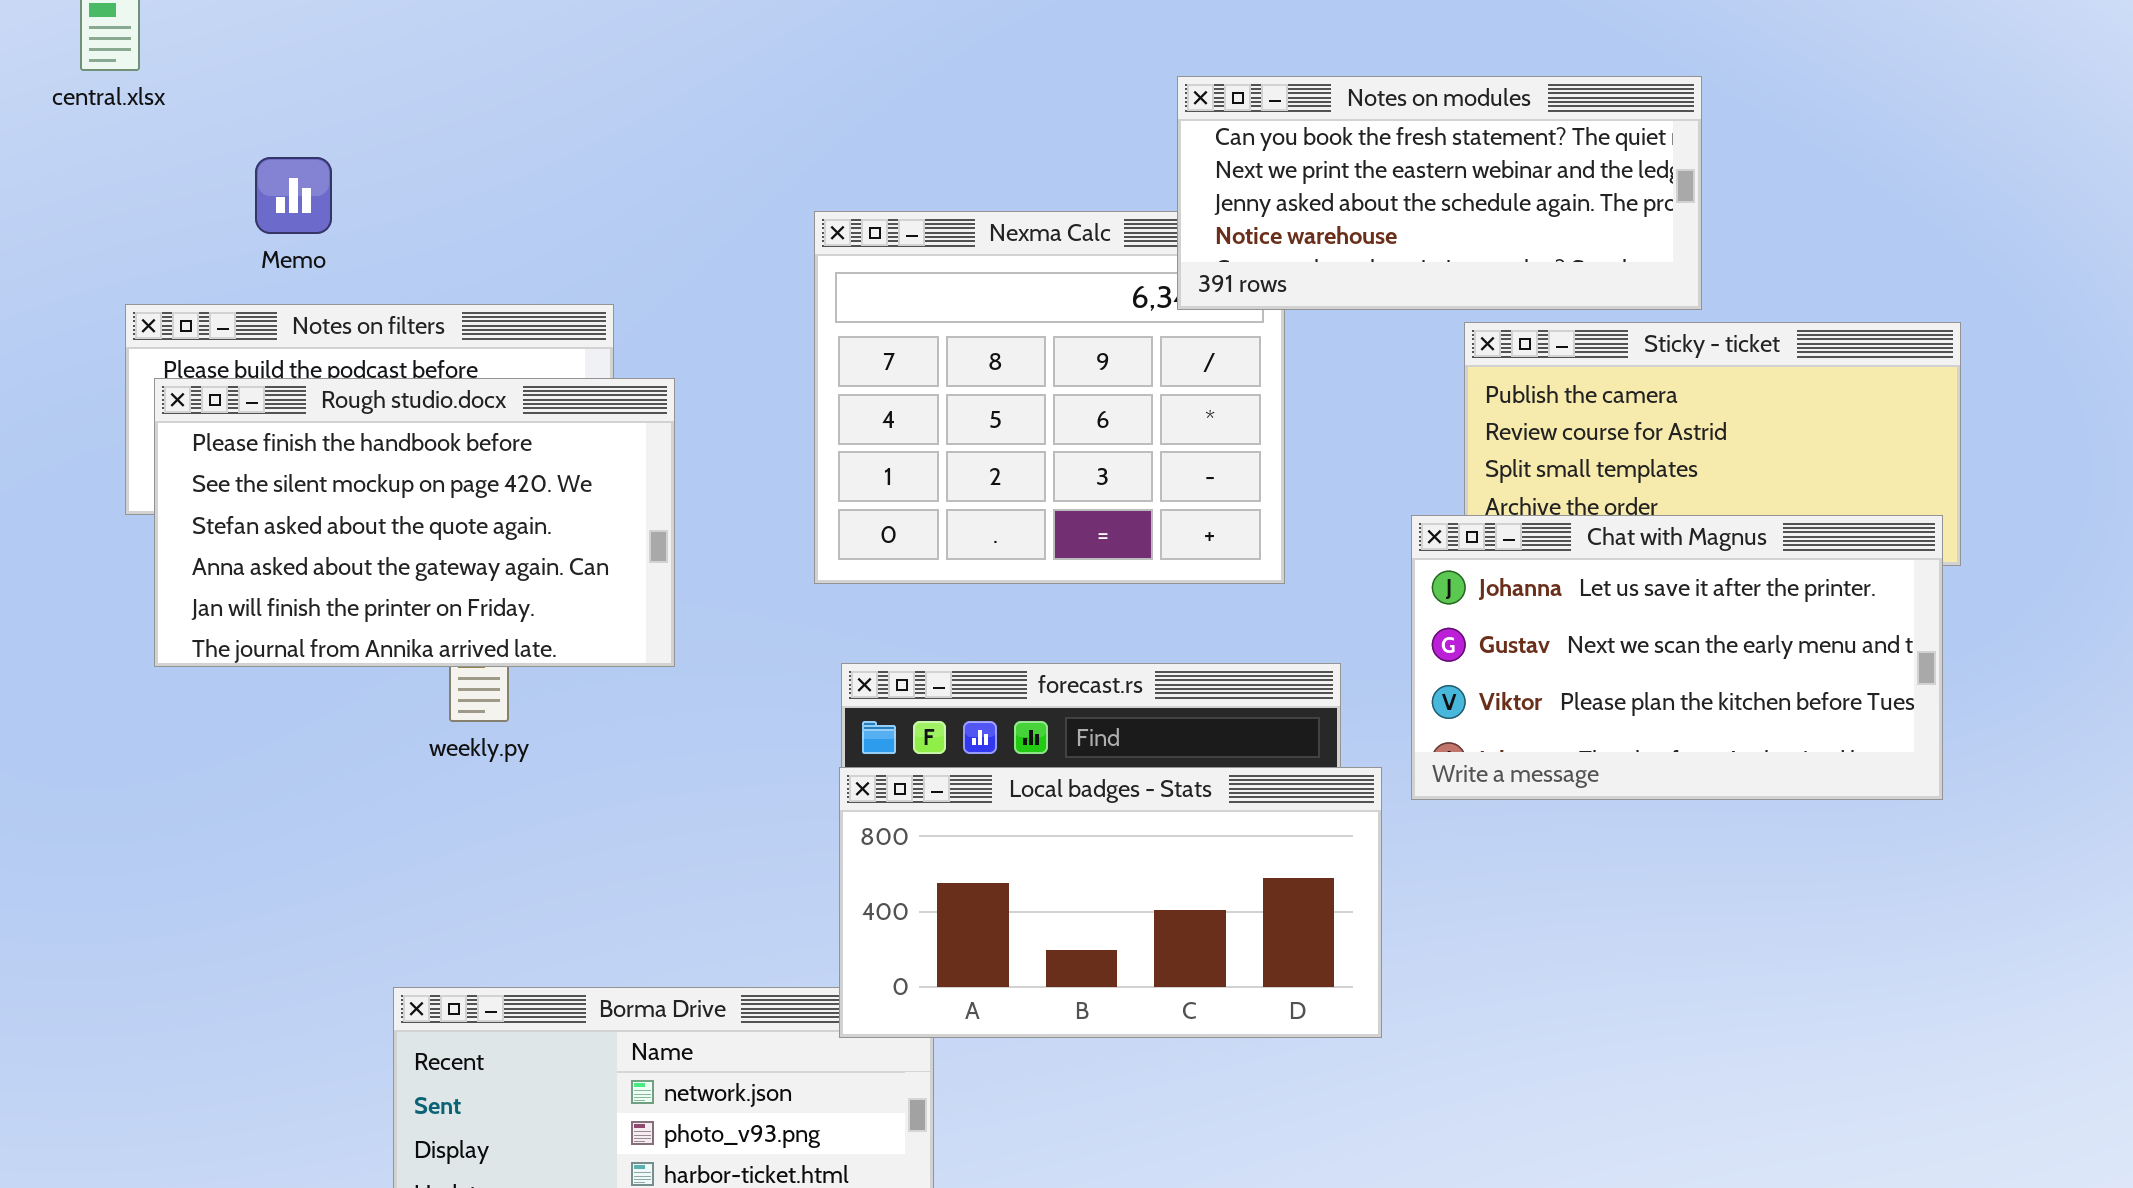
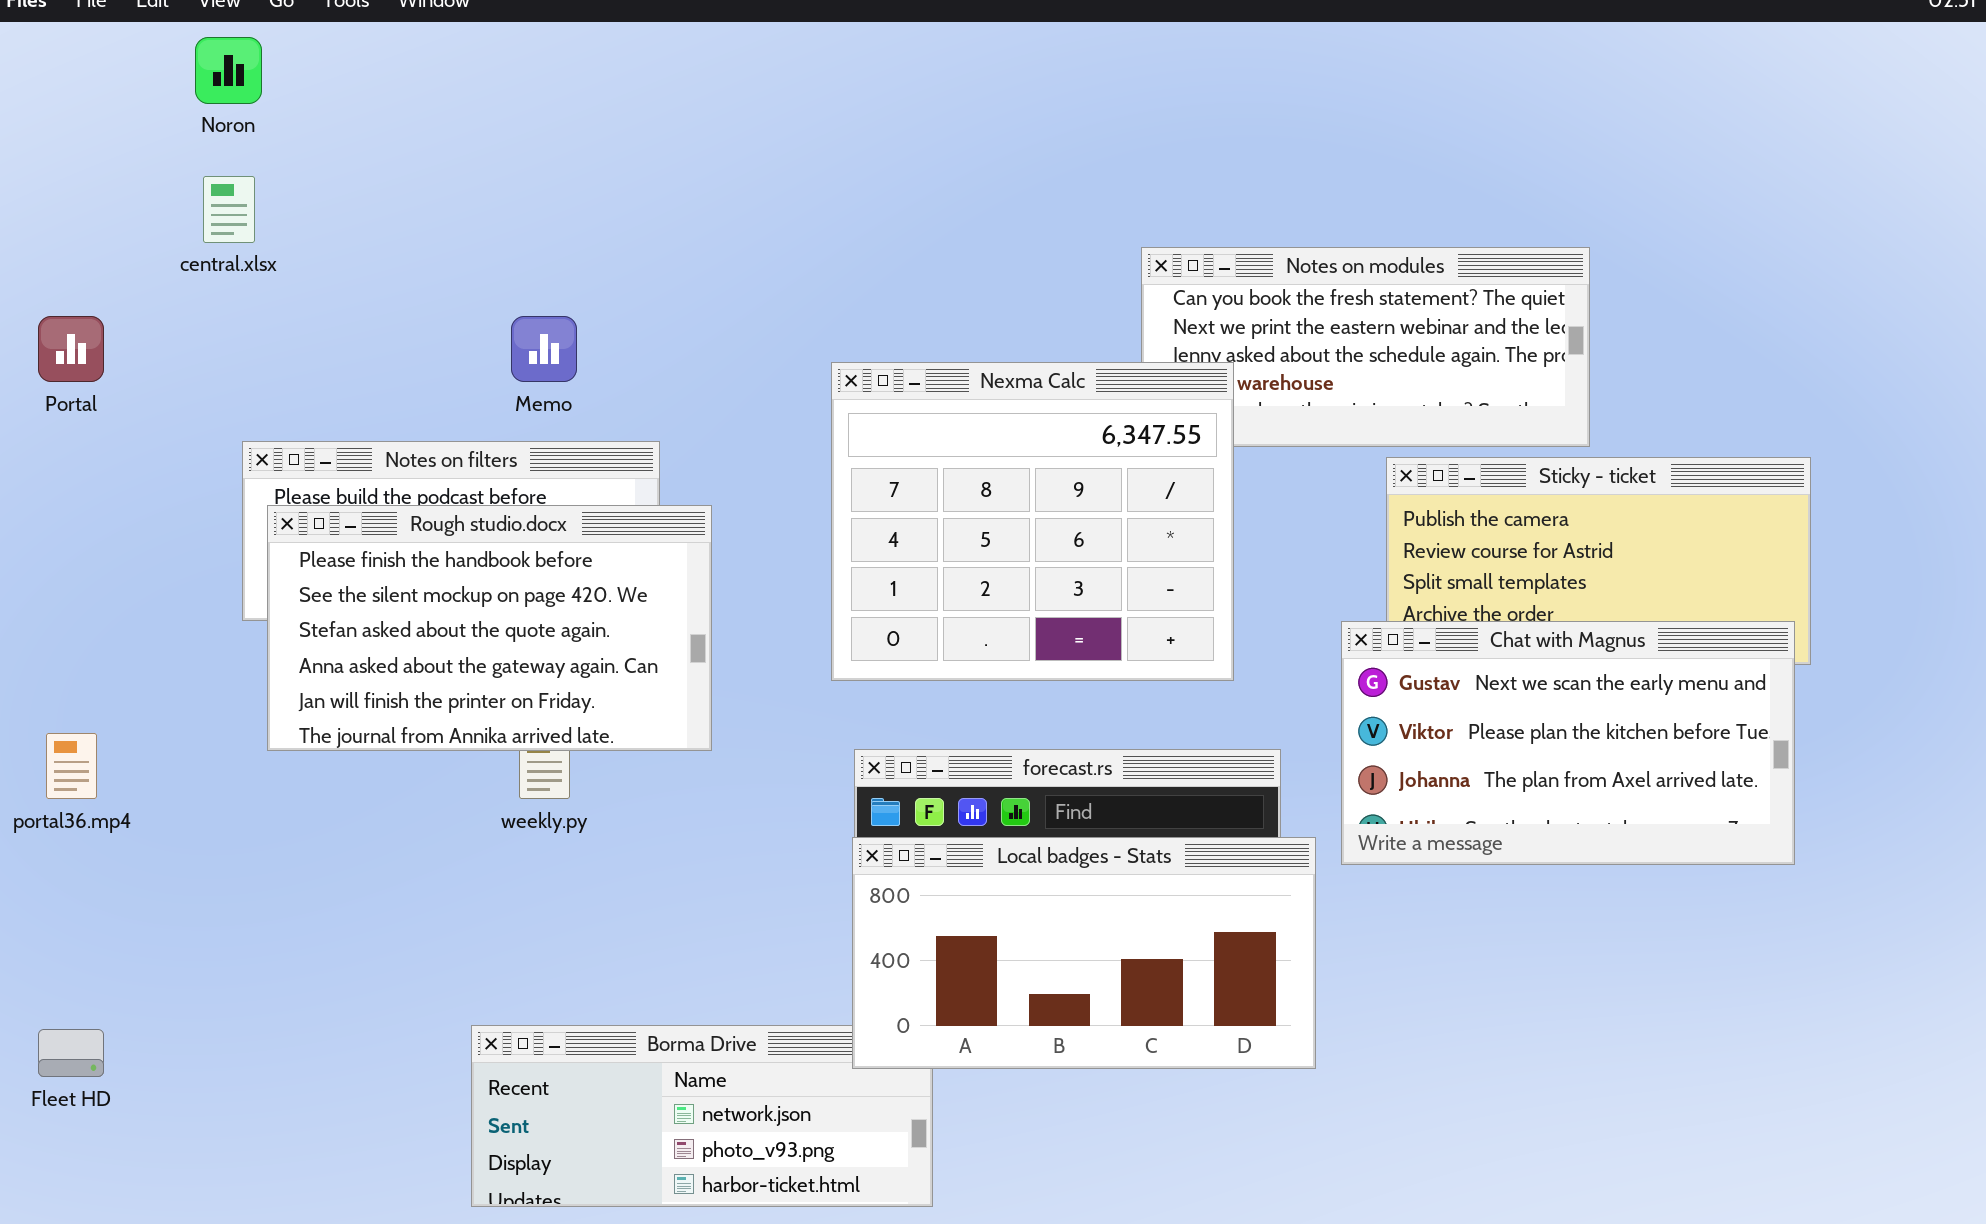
Memo: [255,157,332,234] -> [511,316,577,382], moved
Nexma Calc: [814,211,1285,584] -> [831,362,1234,681], raised
Chat with Magnus: [1411,515,1943,800] -> [1341,621,1795,865], scrolled down 1 row

